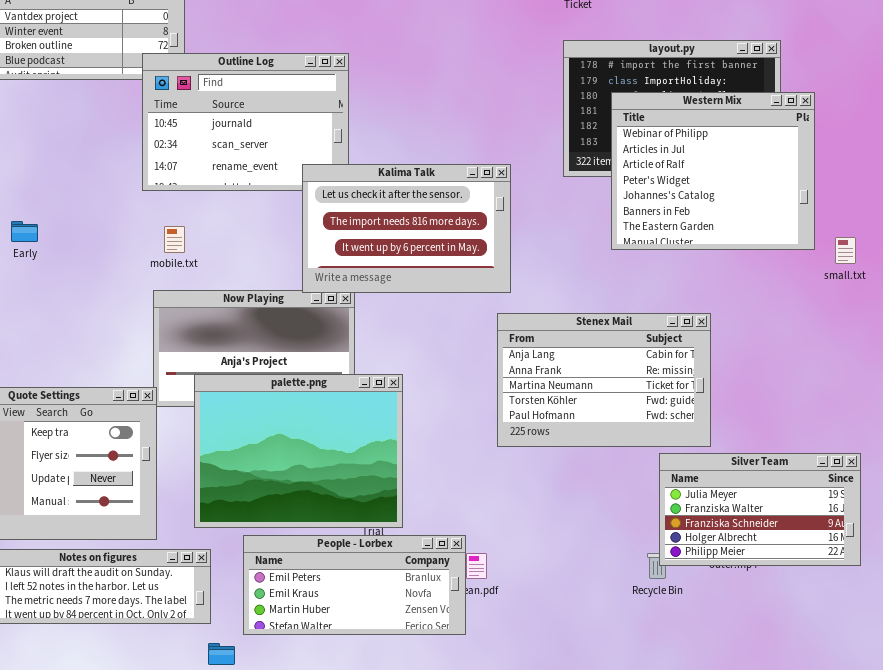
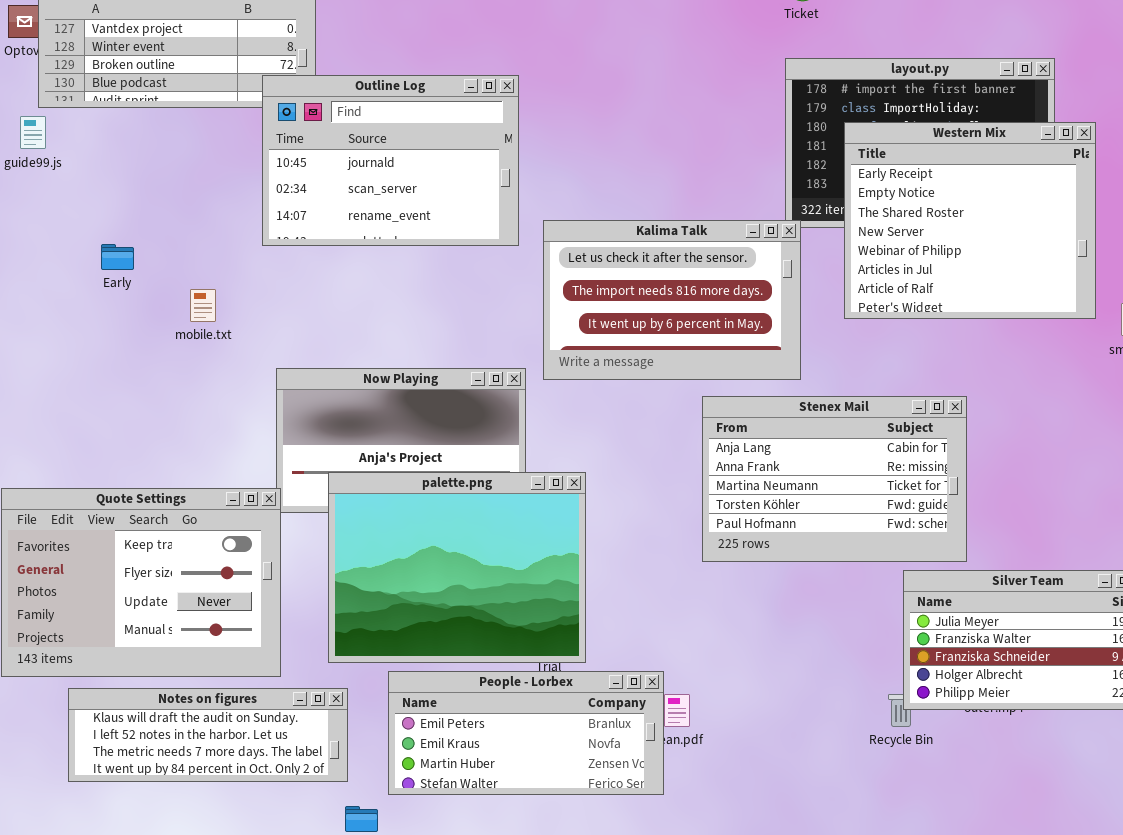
Western Mix: [611,92,815,250] -> [844,122,1096,319], scrolled up 4 rows
Kalima Talk: [302,164,511,293] -> [543,220,801,380], moved
Early: [11,221,38,242] -> [101,244,134,270], moved
mobile.txt: [164,226,185,253] -> [190,289,216,322], moved

